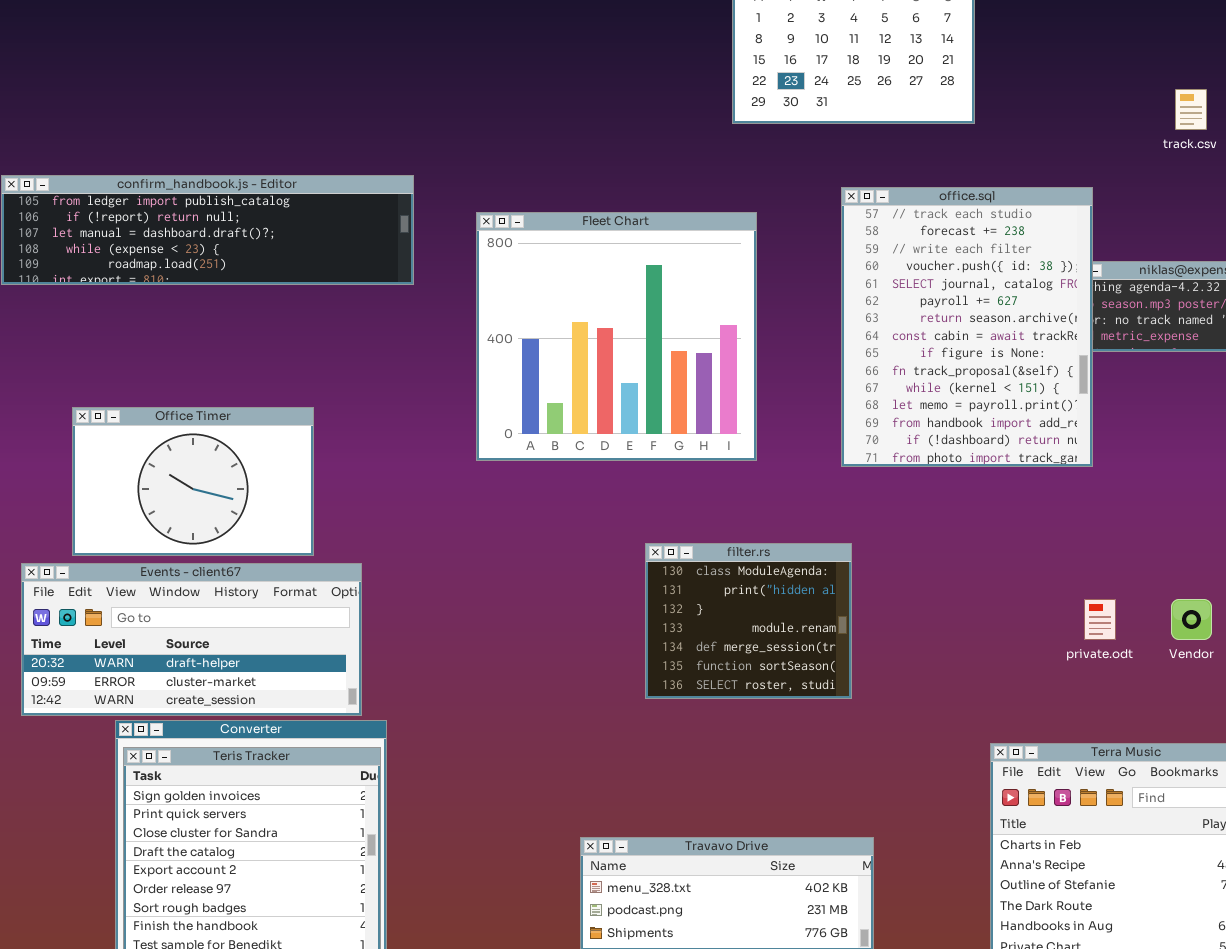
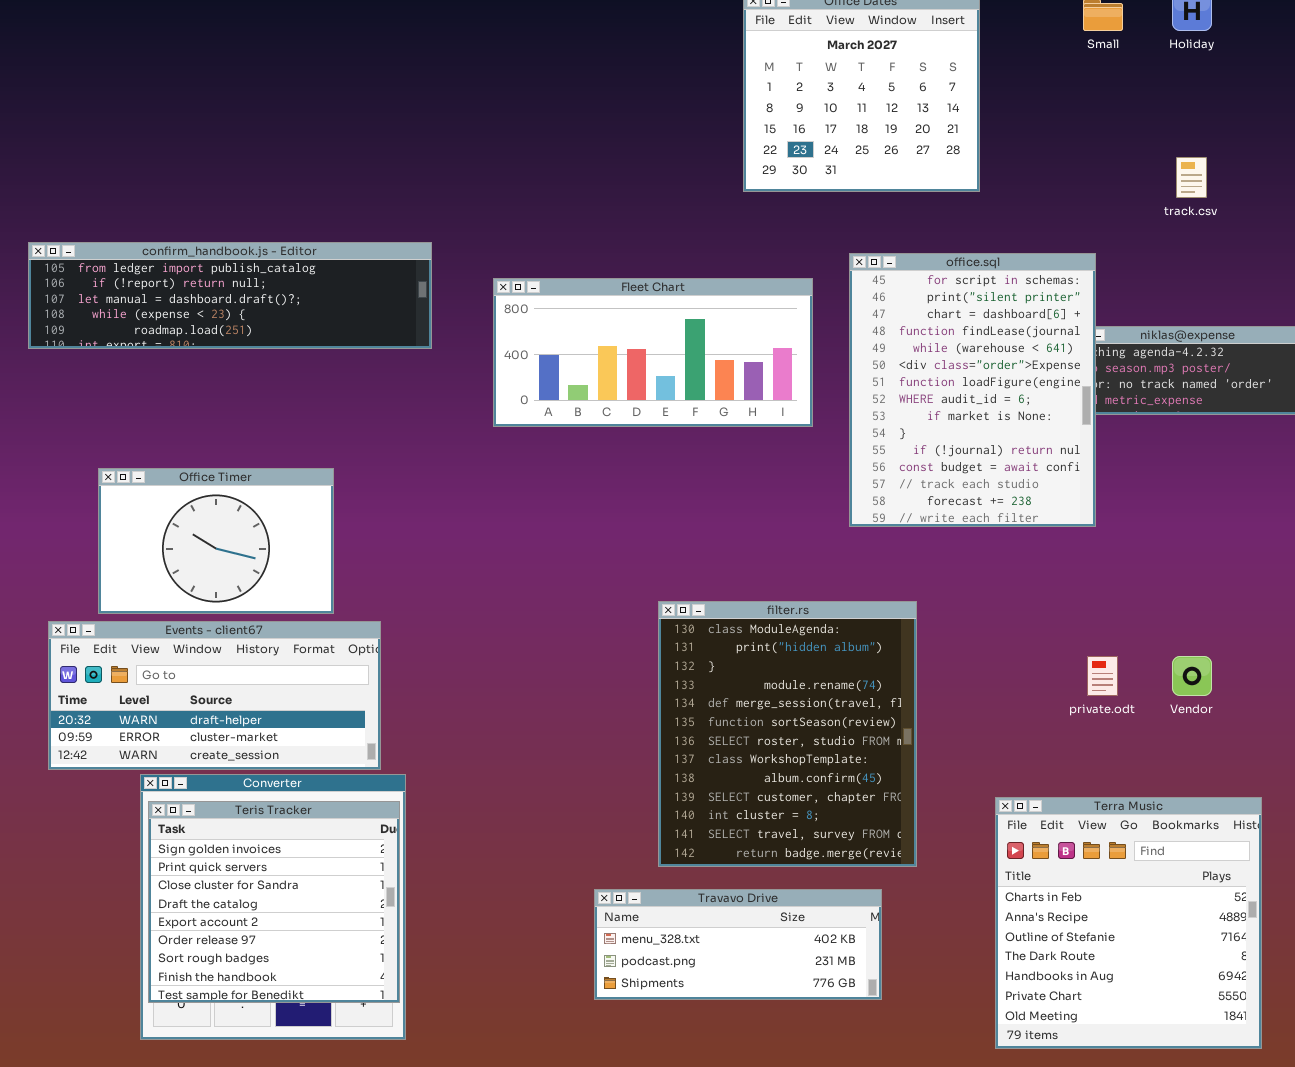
office.sql: [841,187,1093,467] -> [849,253,1096,527], scrolled up 12 rows
Fleet Chart: [476,212,757,461] -> [493,278,813,427], resized
filter.rs: [645,543,852,699] -> [658,601,917,867], resized

